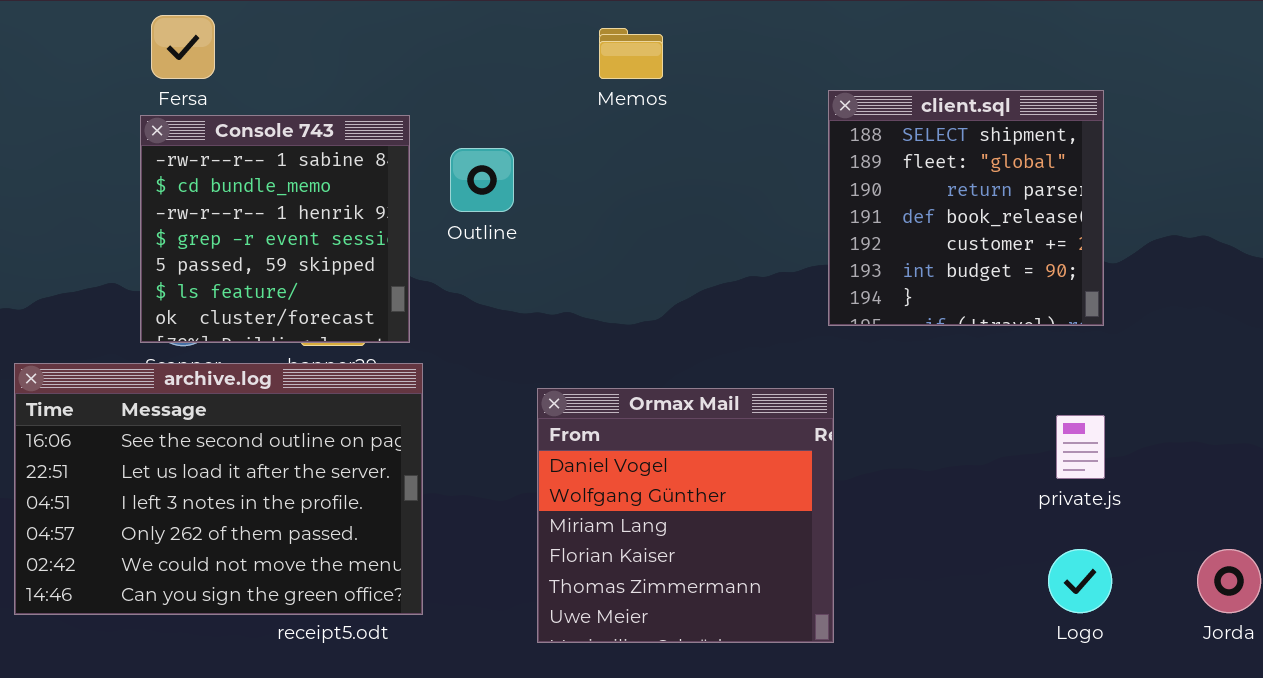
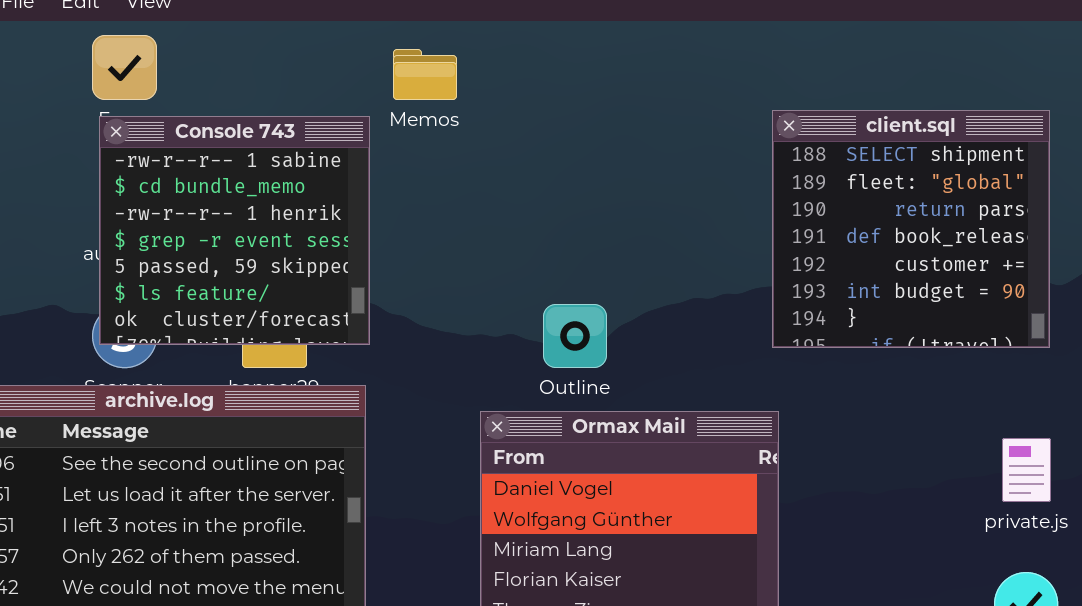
Memos: [599,28,663,79] -> [393,49,457,100], moved
Console 743: [140,115,410,343] -> [99,116,370,345], moved
Outline: [450,148,514,212] -> [543,304,607,368], moved

